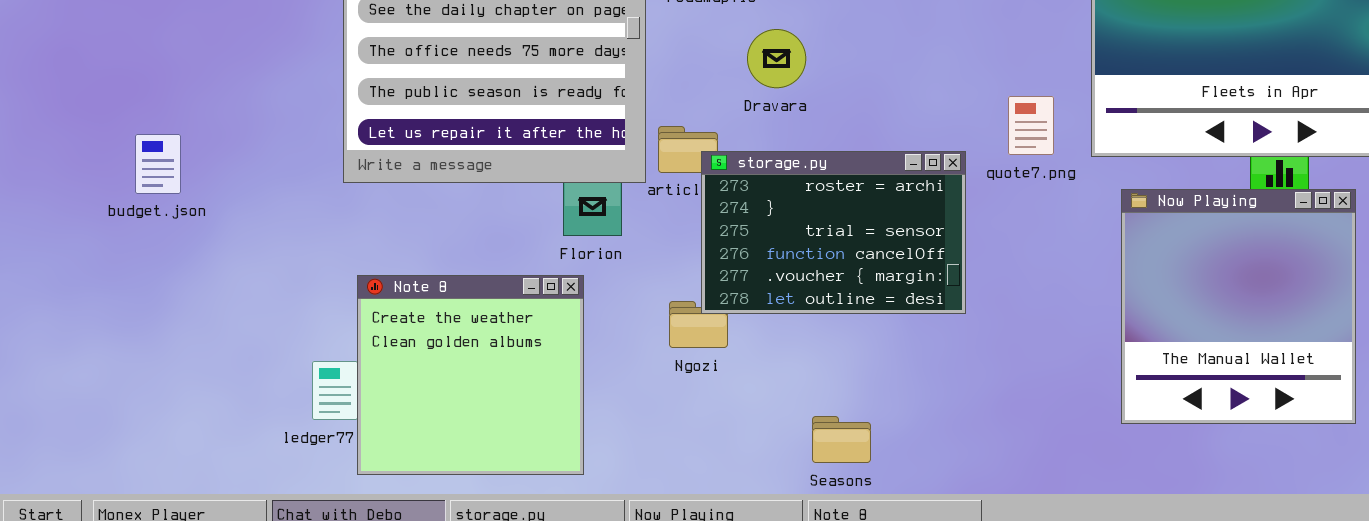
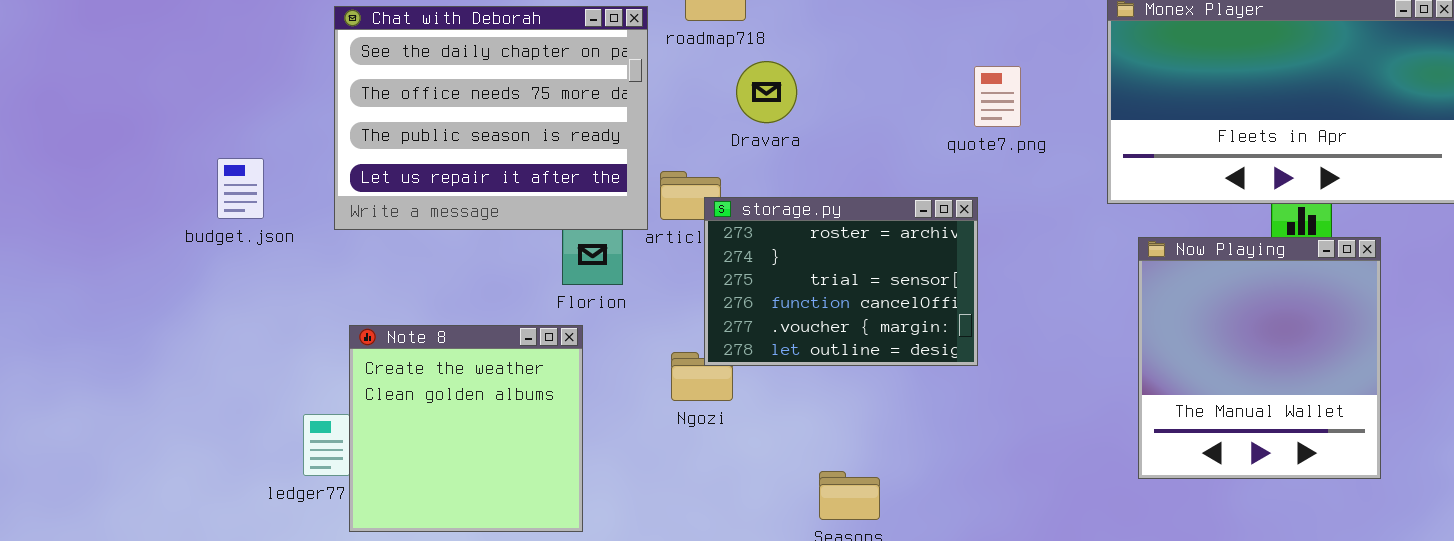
Dravara: [747,29,806,88] -> [736,61,797,123], moved
quote7.png: [1008,96,1054,155] -> [974,66,1021,127], moved
budget.json: [135,134,181,194] -> [217,158,264,219], moved

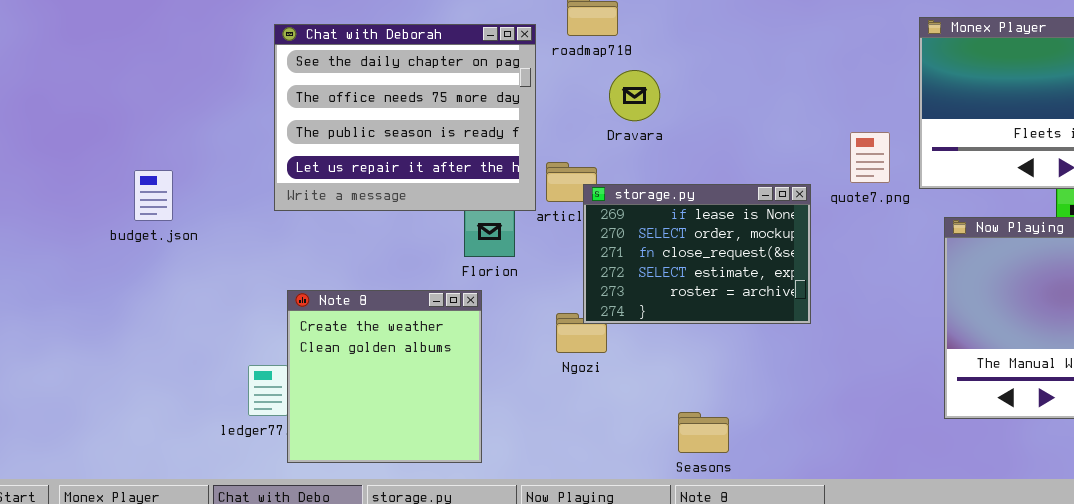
quote7.png: [974,66,1021,127] -> [850,132,890,183], moved
budget.json: [217,158,264,219] -> [134,170,173,221], moved
storage.py: [704,197,978,366] -> [583,184,811,324], scrolled up 4 rows

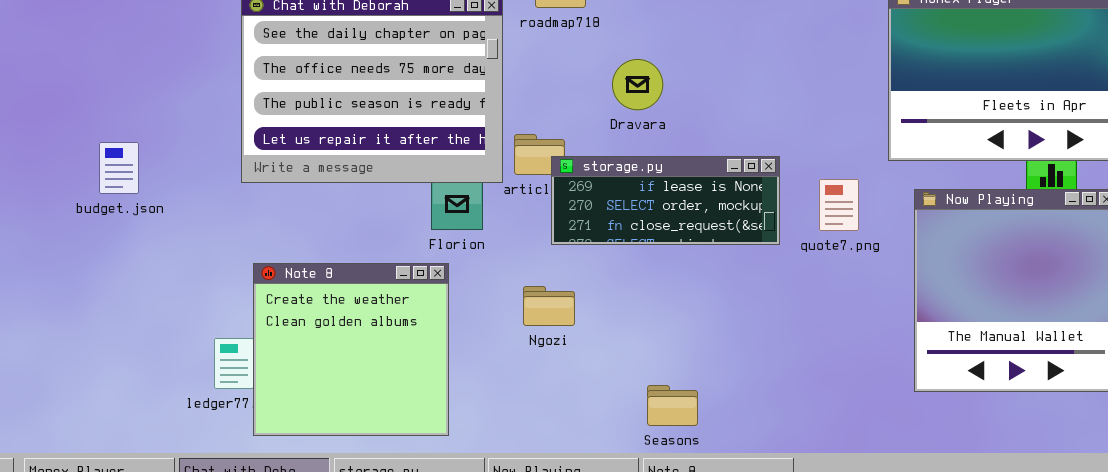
Dravara: [609,70,660,121] -> [612,59,663,110], moved
quote7.png: [850,132,890,183] -> [819,179,859,231], moved
storage.py: [583,184,811,324] -> [551,156,780,245], resized

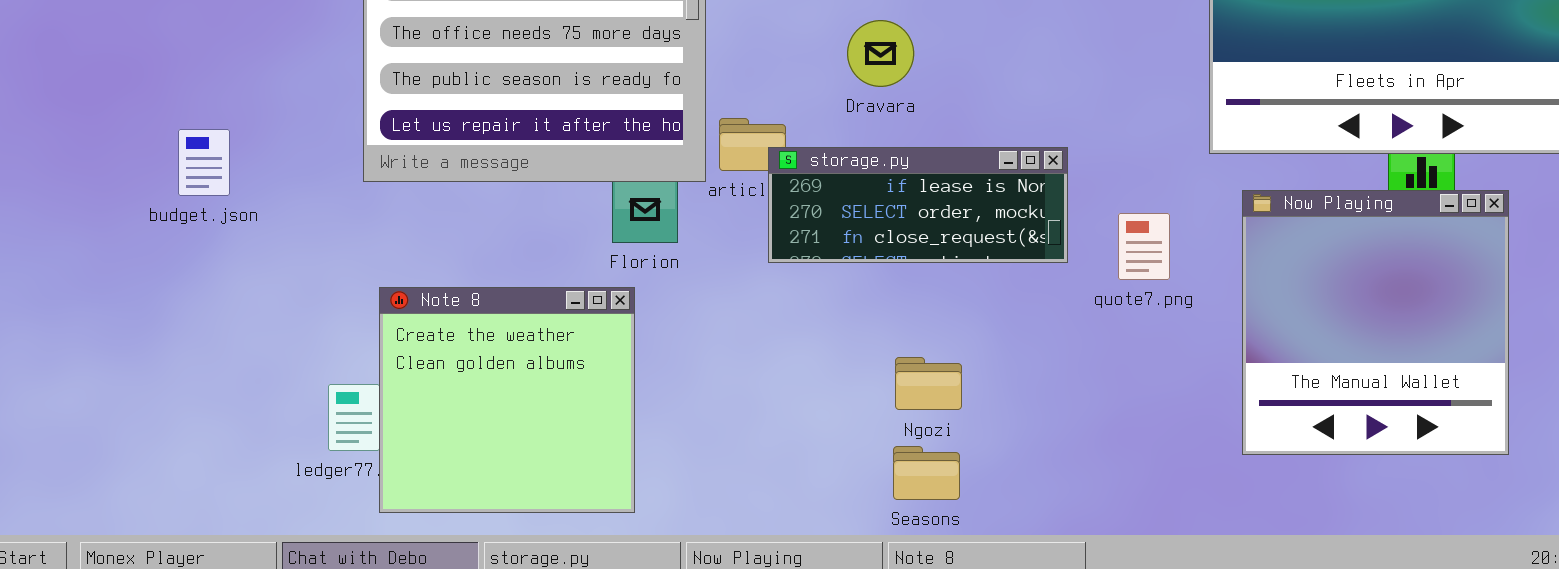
quote7.png: [819,179,859,231] -> [1118,213,1170,280], moved
Ngozi: [523,286,575,326] -> [895,357,962,410], moved

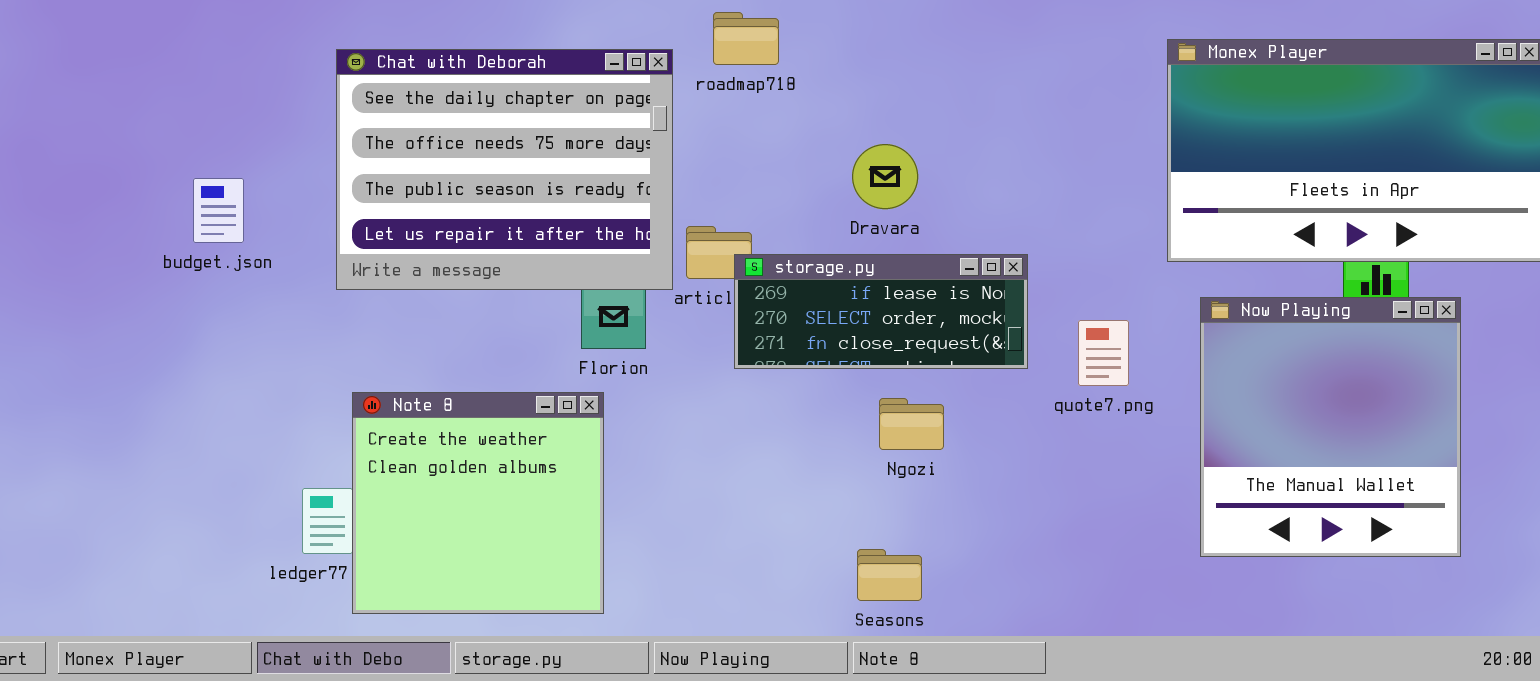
Dravara: [847,20,914,87] -> [852,144,918,209], moved
budget.json: [178,129,230,196] -> [193,178,244,243], moved
Ngozi: [895,357,962,410] -> [879,398,944,450], moved

